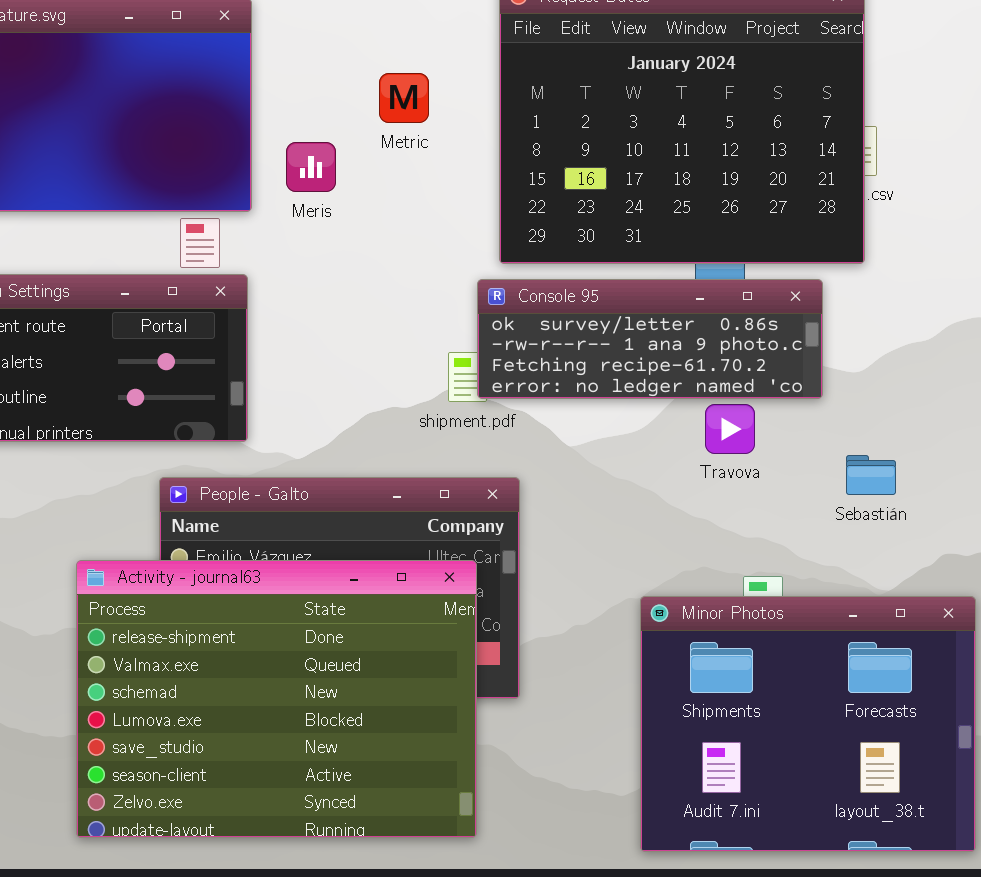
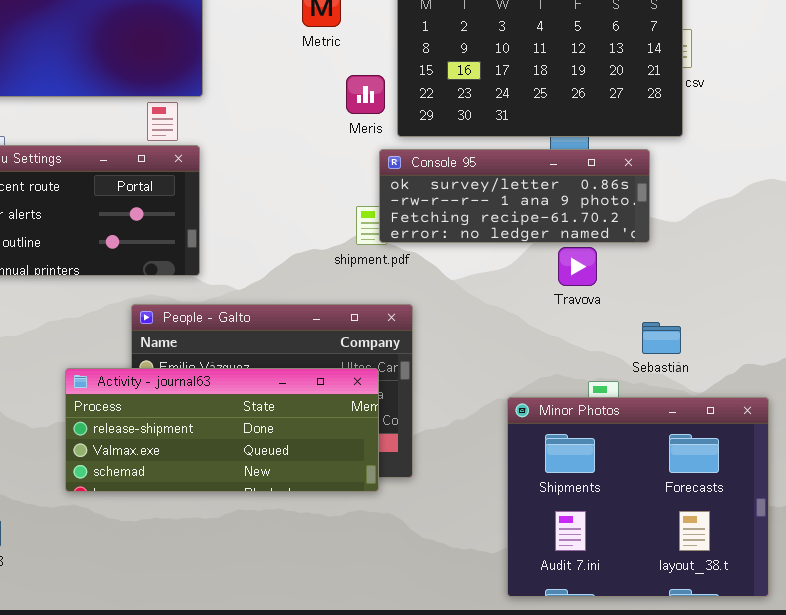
Meris: [286,142,336,192] -> [346,75,385,114], moved
Sebastián: [846,455,896,495] -> [642,322,681,354], moved
Activity - journal63: [76,560,477,838] -> [65,368,379,492], resized

